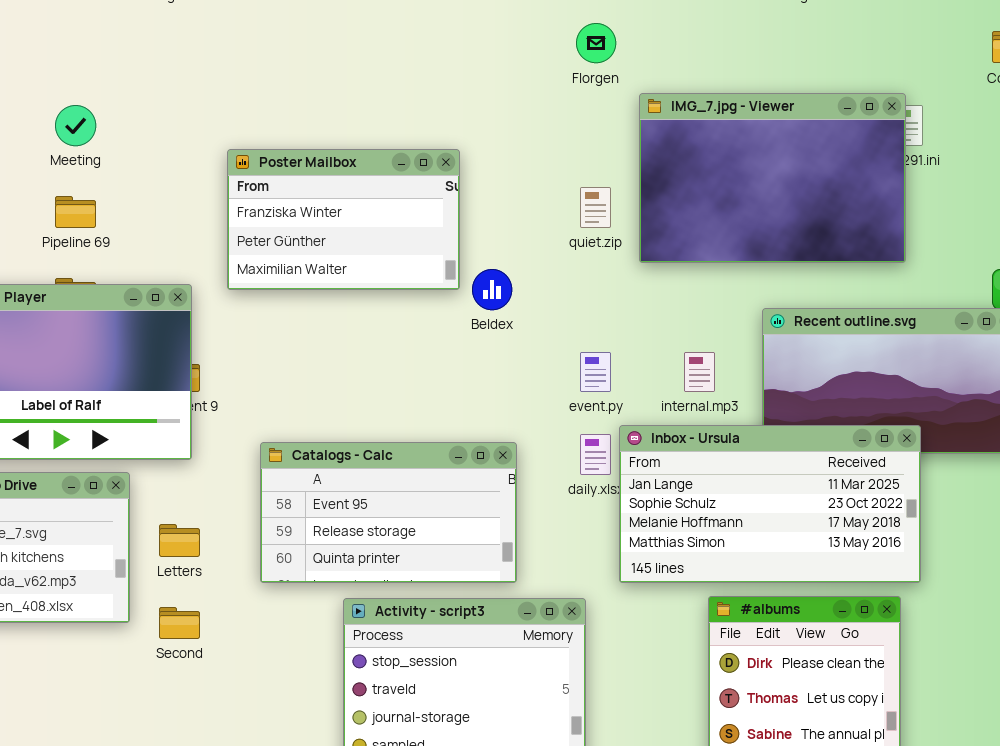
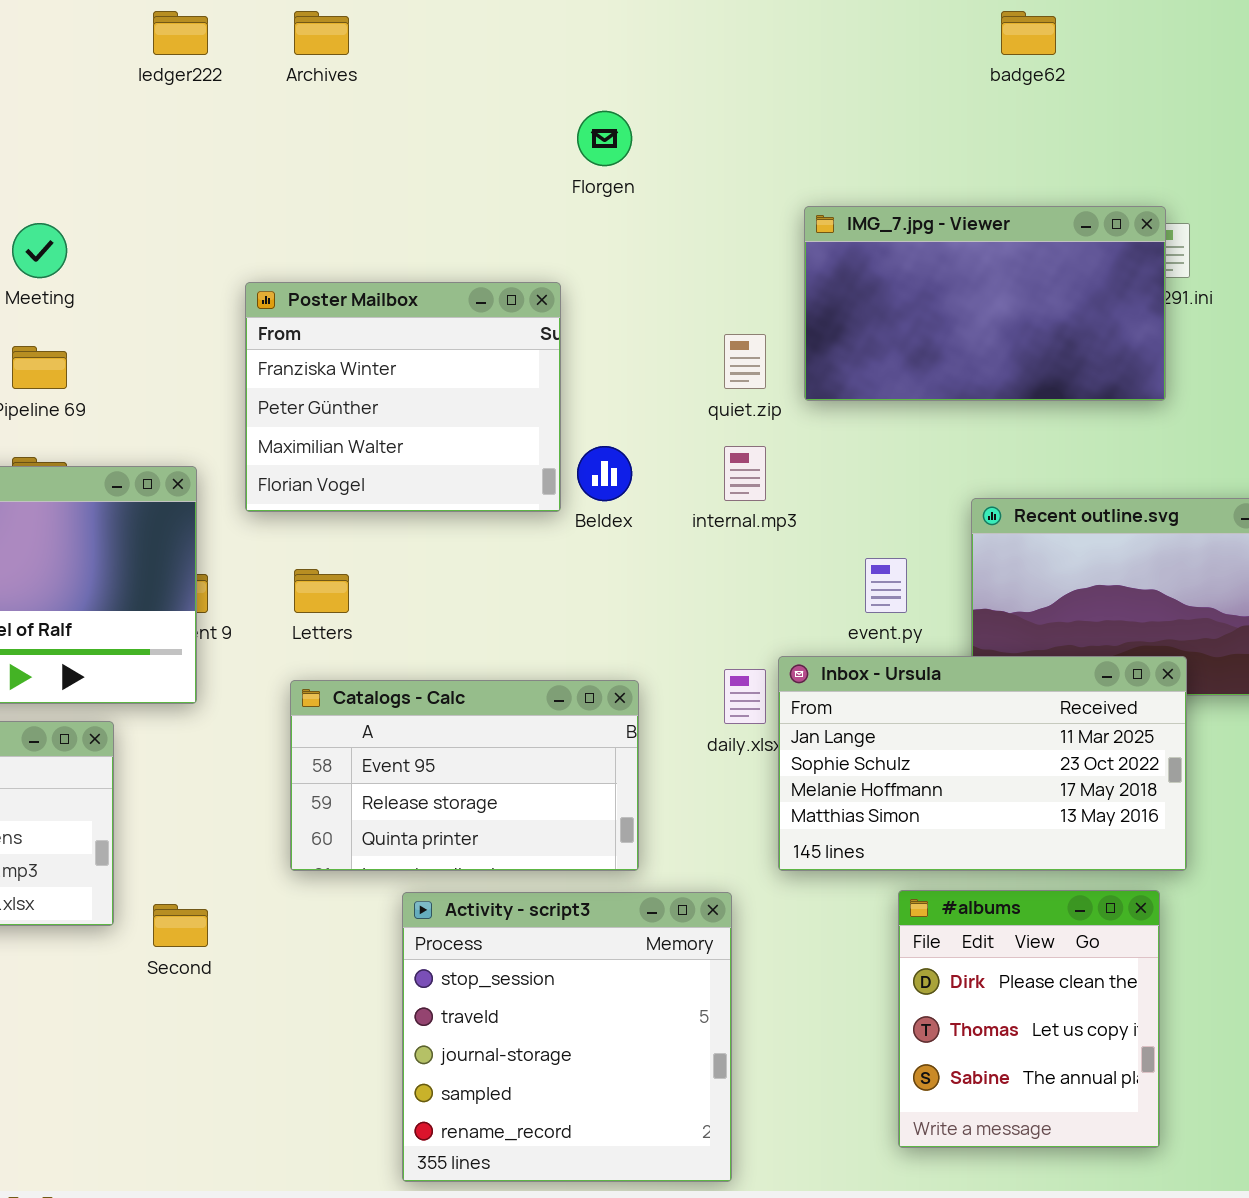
Florgen: [576,23,616,63] -> [577,111,632,166], moved
IMG_7.jpg - Viewer: [639,93,906,263] -> [804,206,1166,401], resized
Poster Mailbox: [227,149,460,290] -> [245,282,561,512], resized
event.py: [580,352,611,392] -> [865,558,907,613], moved
internal.mp3: [684,352,715,392] -> [724,446,766,501], moved
Letters: [159,524,200,557] -> [294,569,349,613], moved

